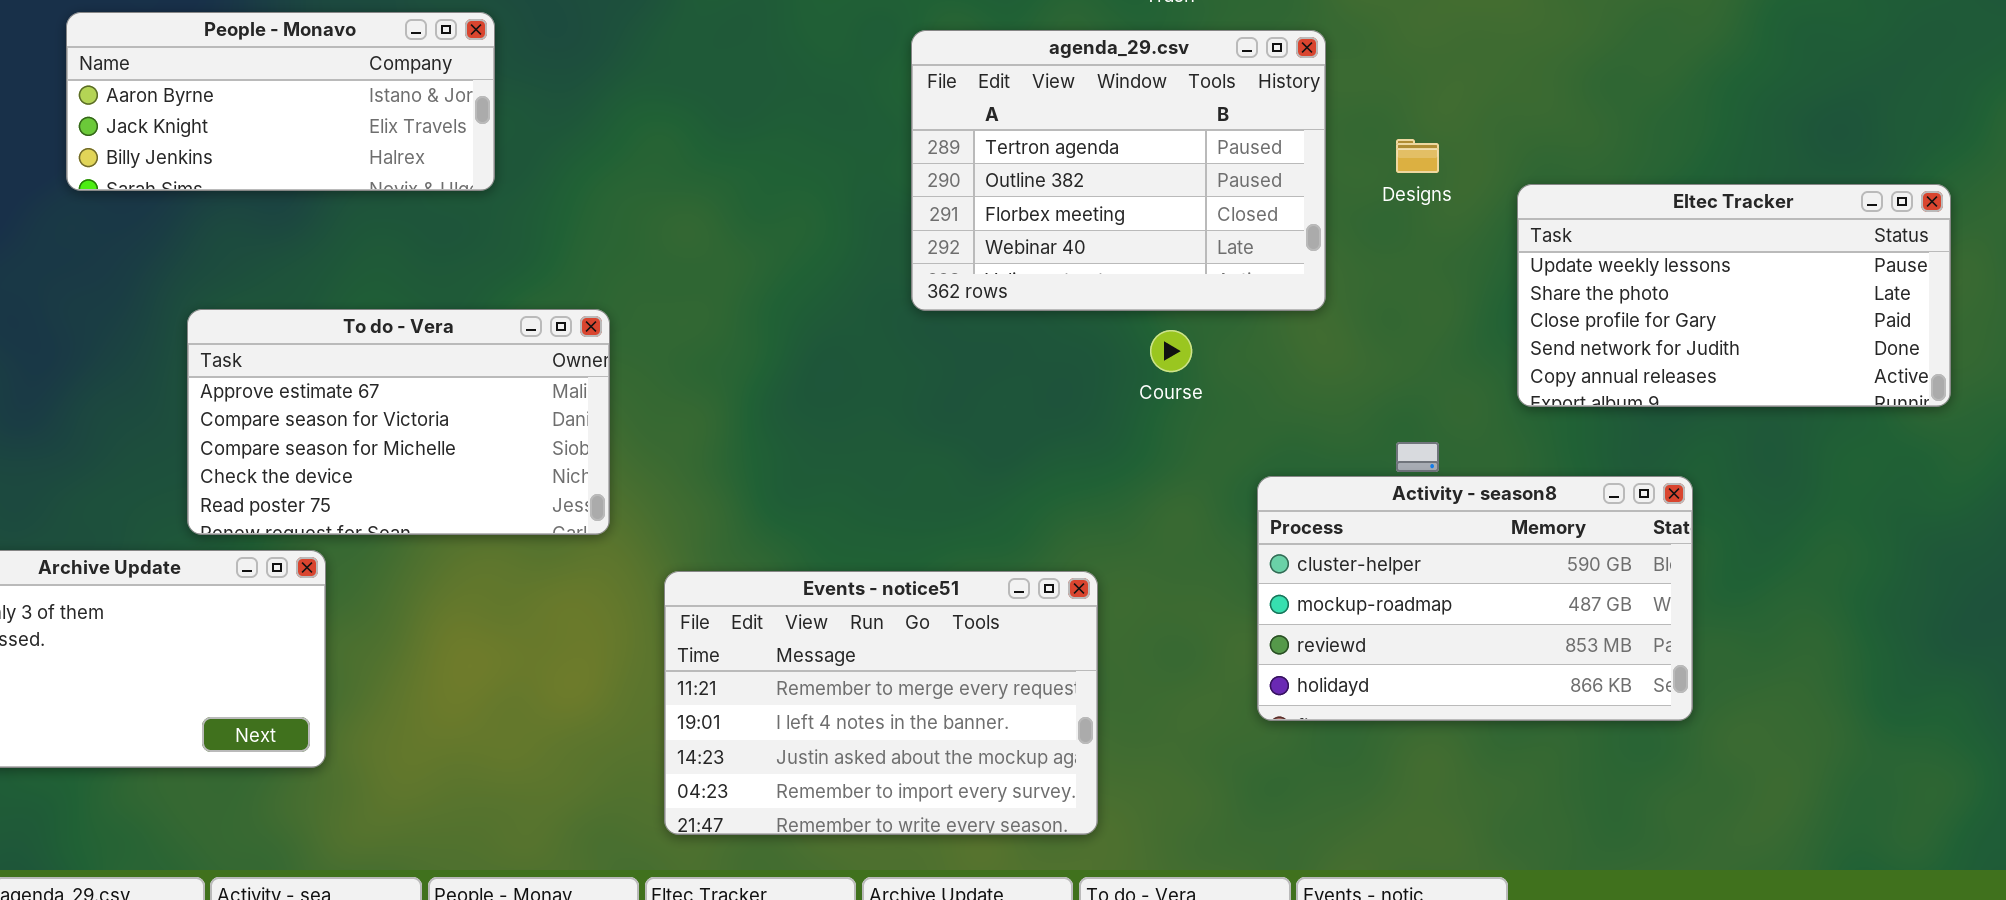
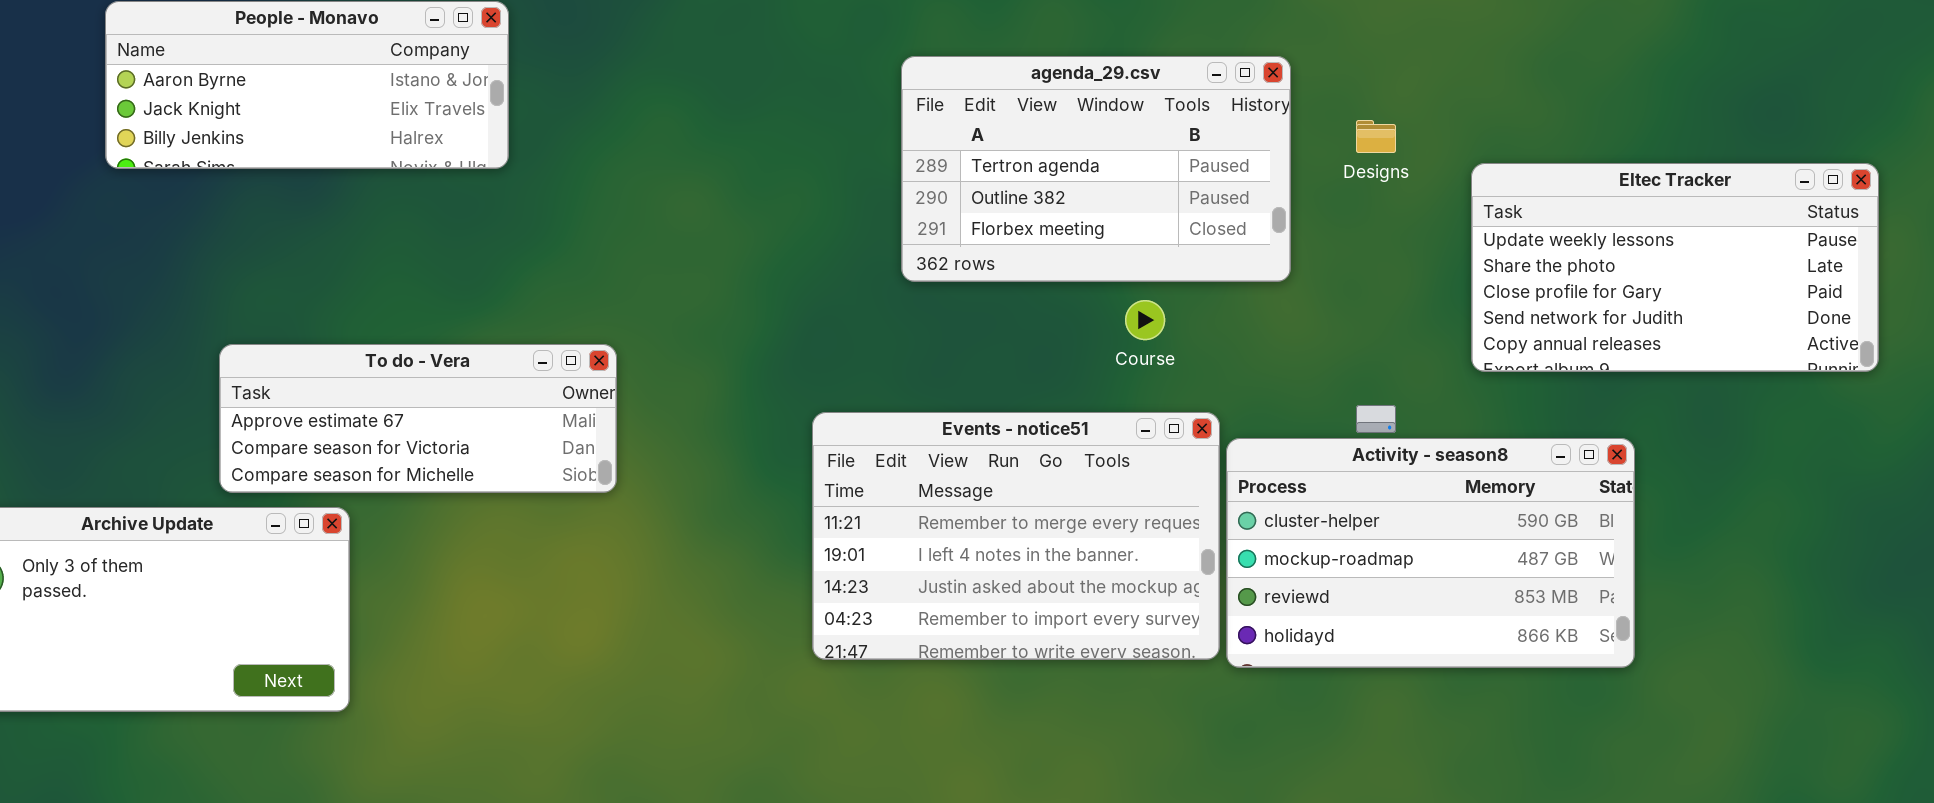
agenda_29.csv: [911,30,1326,311] -> [901,56,1291,282], resized
To do - Vera: [187,309,610,535] -> [219,344,617,493], resized
Events - notice51: [664,571,1098,835] -> [812,412,1220,660], moved

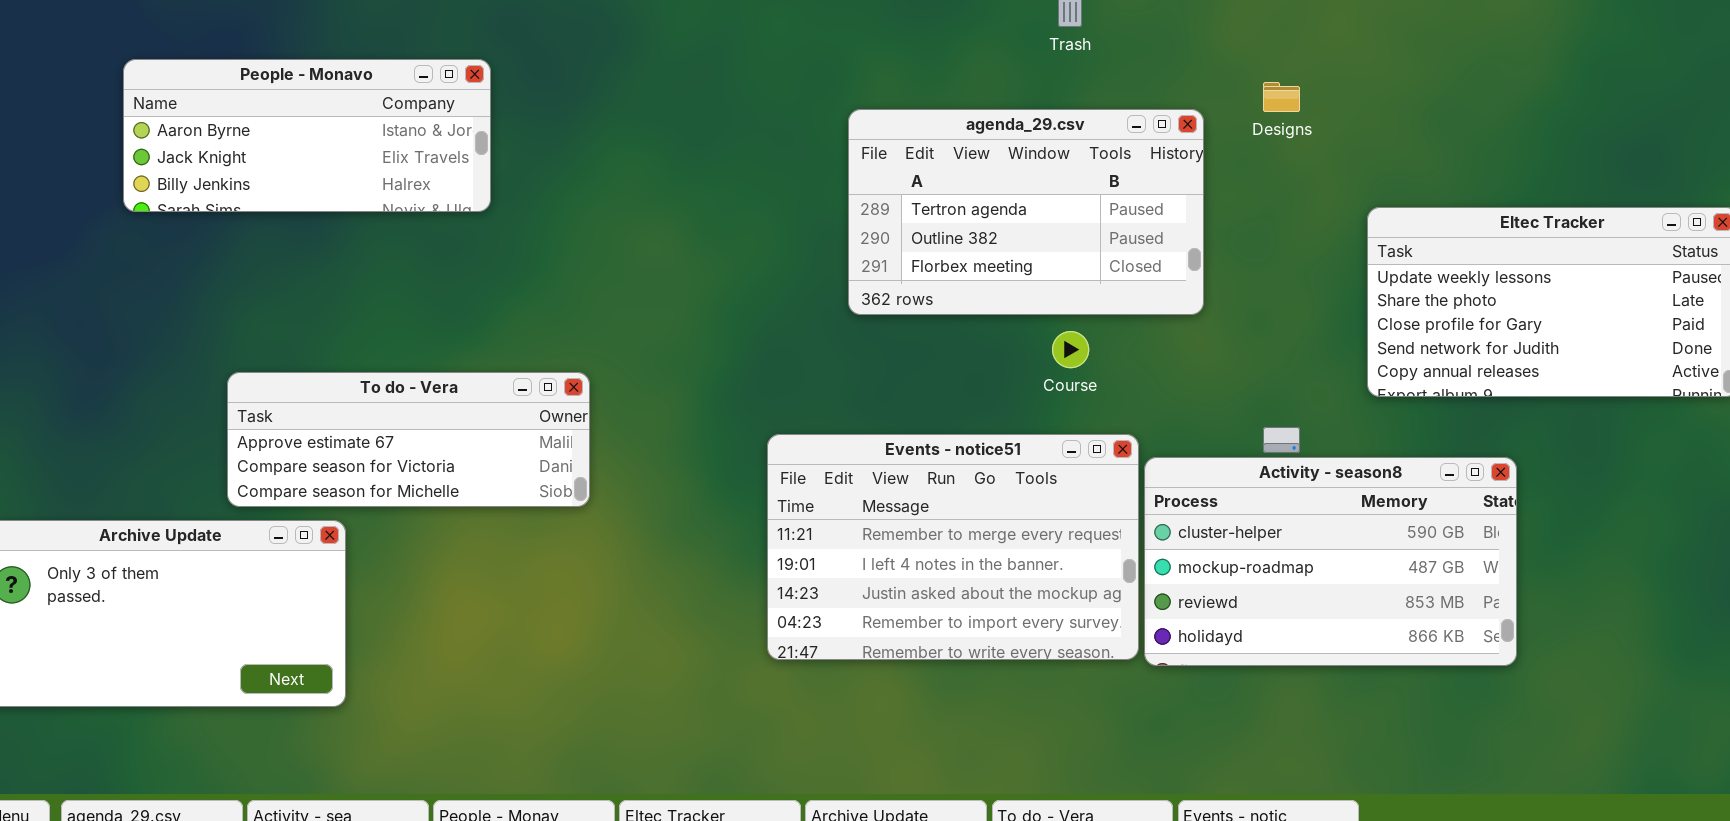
Designs: [1356,120,1396,153] -> [1263,82,1300,112], moved

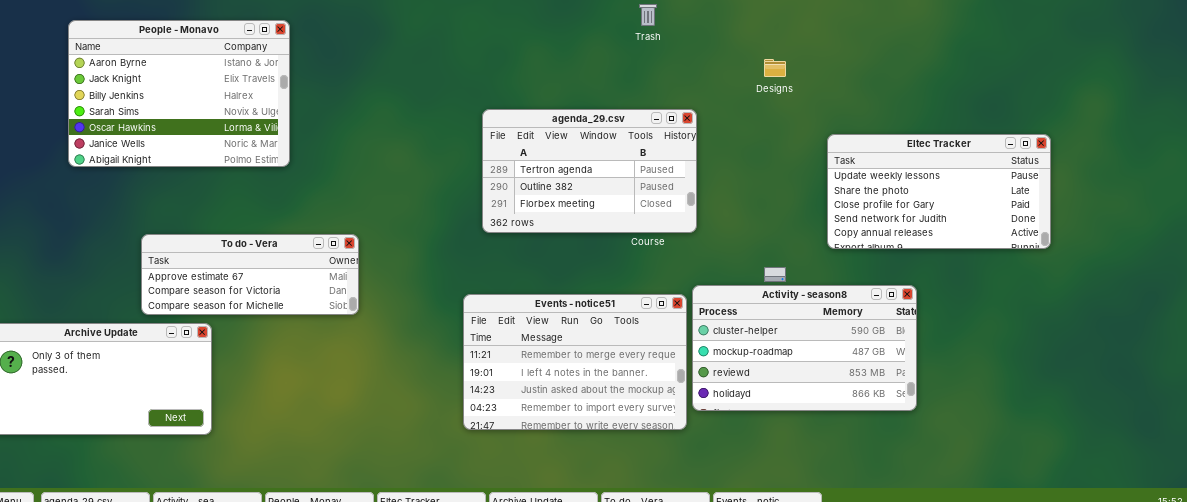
People - Monavo: [123,59,491,212] -> [68,20,290,167], moved, resized
agenda_29.csv: [848,109,1204,315] -> [482,109,697,233], moved
Events - notice51: [767,434,1139,660] -> [463,294,687,430], moved

